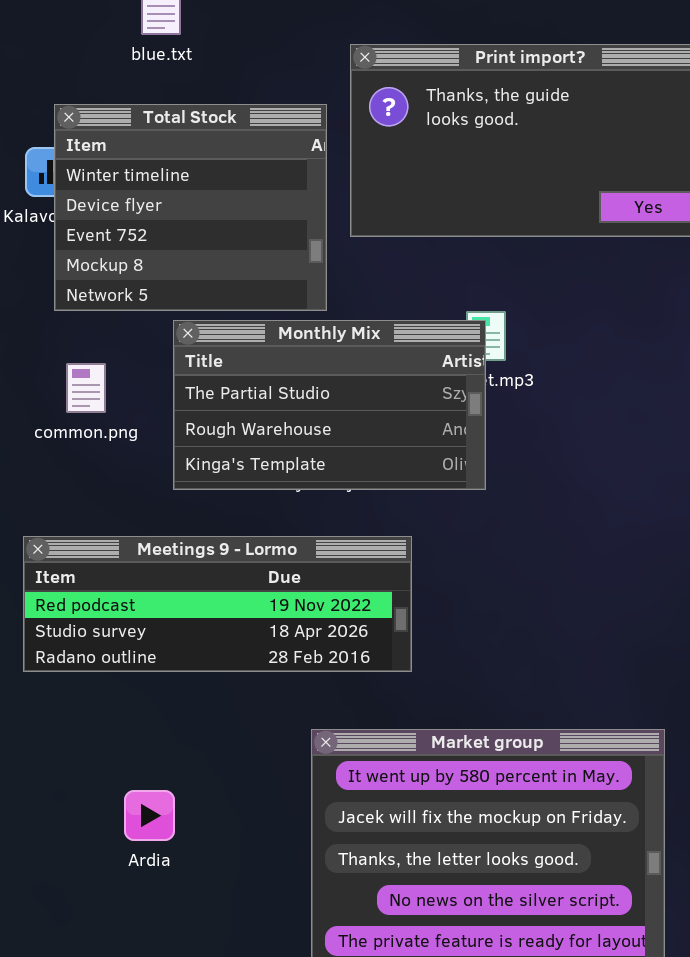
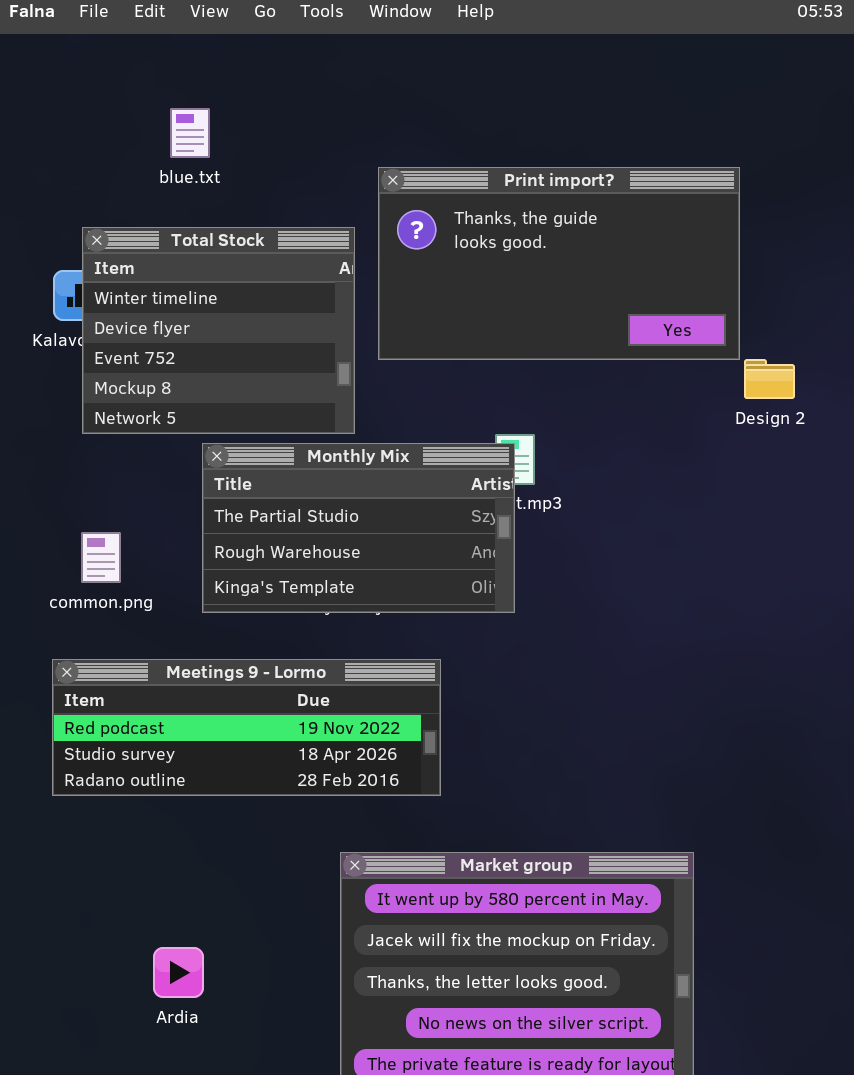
common.png: [66,363,106,413] -> [81,532,121,583], moved
Ardia: [124,790,175,841] -> [153,947,204,998], moved

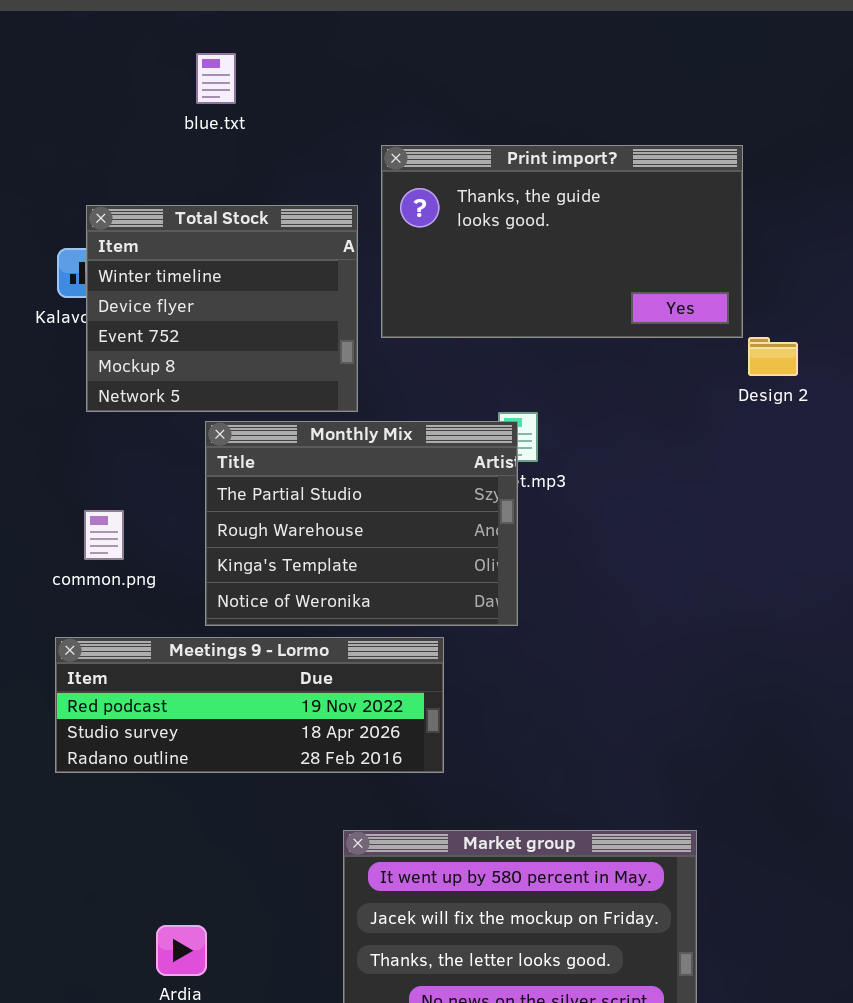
blue.txt: [170,108,210,158] -> [196,53,236,104], moved
Monthly Mix: [202,443,515,613] -> [205,421,518,626], resized

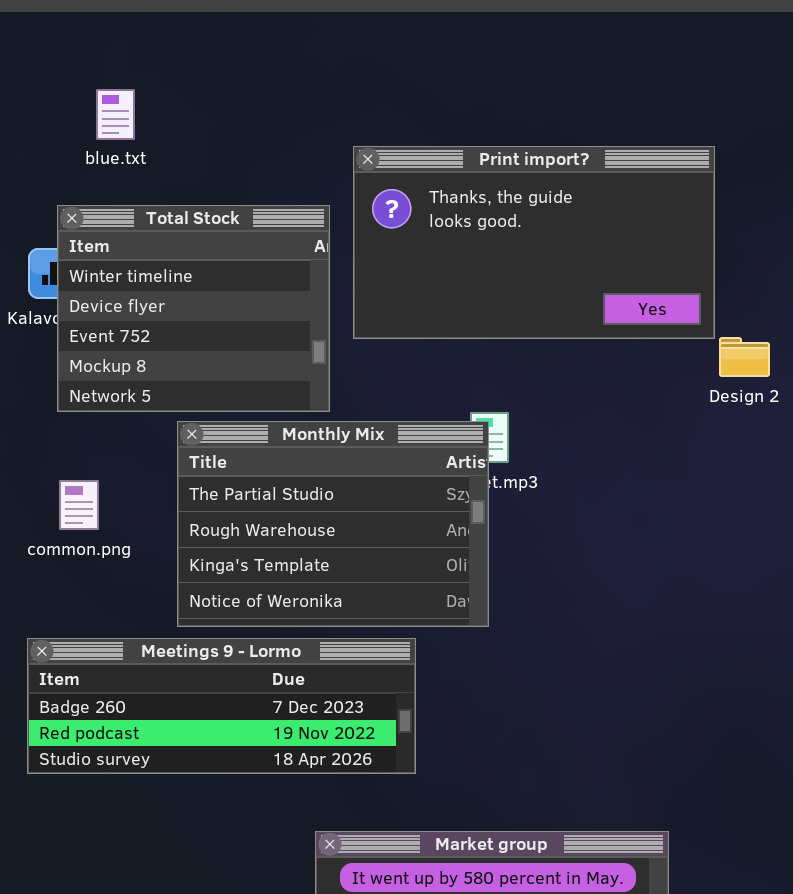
blue.txt: [196,53,236,104] -> [96,89,135,140], moved
common.png: [84,510,124,560] -> [59,480,99,530], moved
Meetings 9 - Lormo: [55,637,444,773] -> [27,638,416,774], scrolled up 1 row

